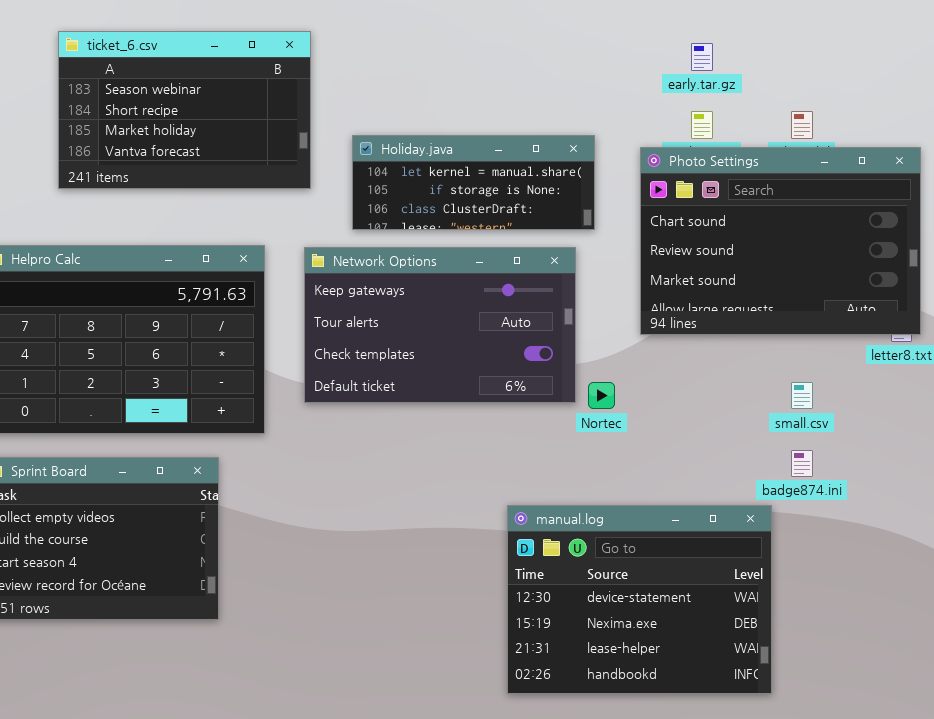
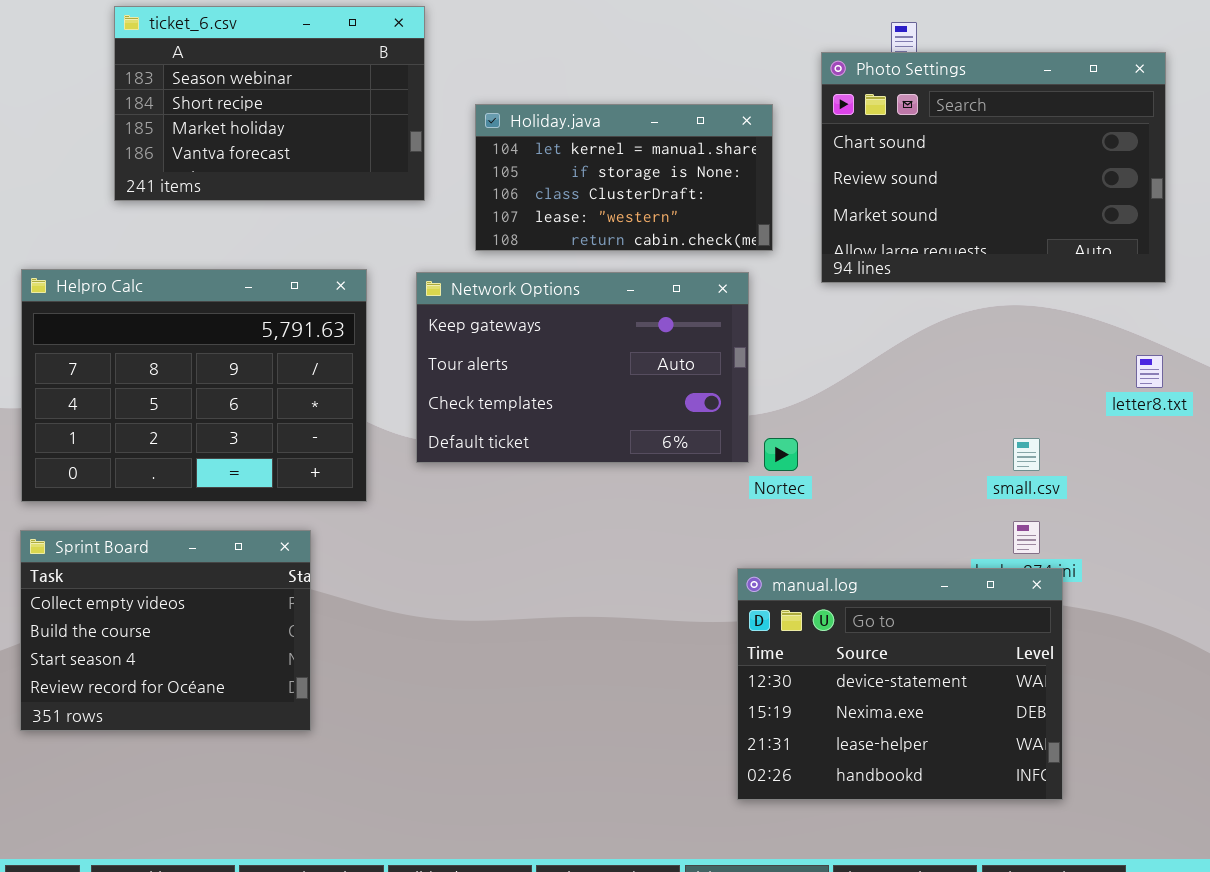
Holiday.java: [352,135,595,230] -> [475,104,773,251], resized
Photo Settings: [640,147,921,335] -> [821,52,1166,283], moved
manual.log: [507,505,772,694] -> [737,568,1063,800], moved

